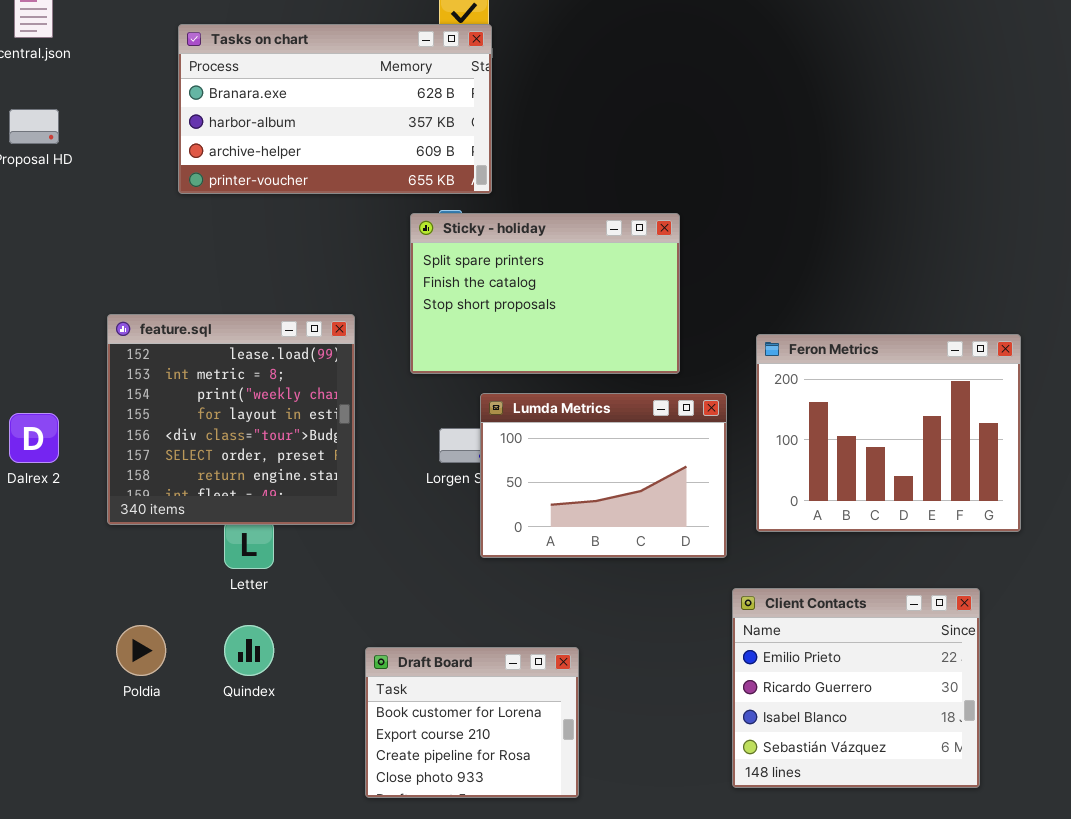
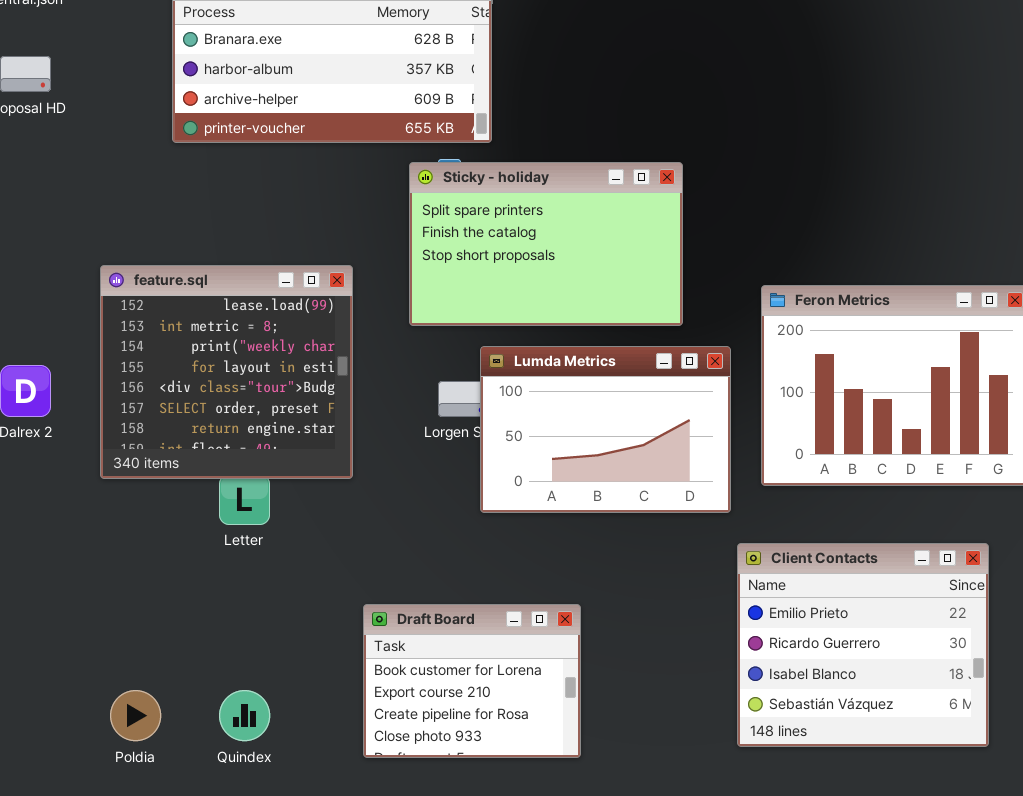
Poldia: [116,625,166,676] -> [110,690,161,741], moved
Quindex: [224,625,274,676] -> [219,690,270,741], moved

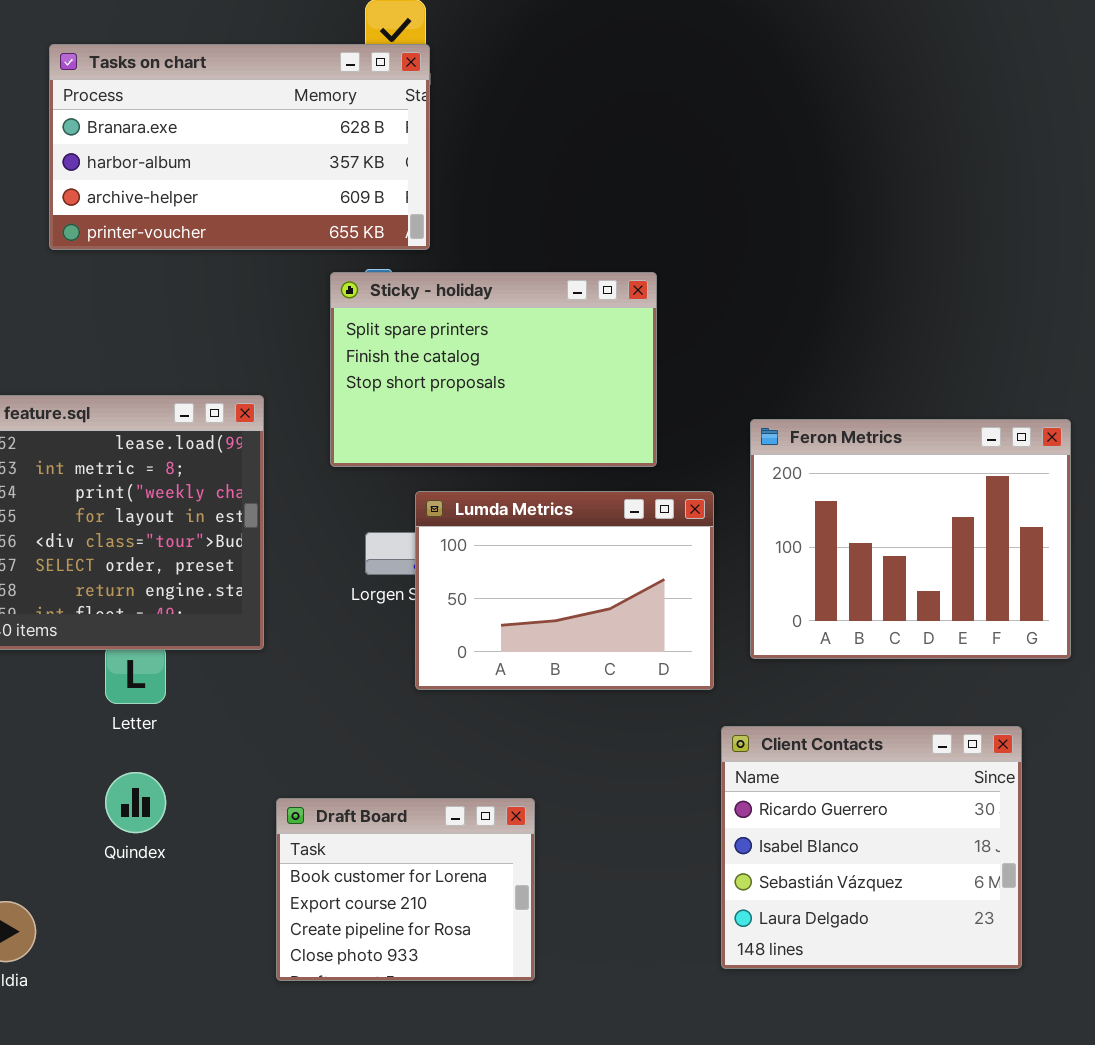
Client Contacts: [737,543,989,747] -> [721,726,1022,969], scrolled down 1 row
Quindex: [219,690,270,741] -> [105,772,166,833], moved

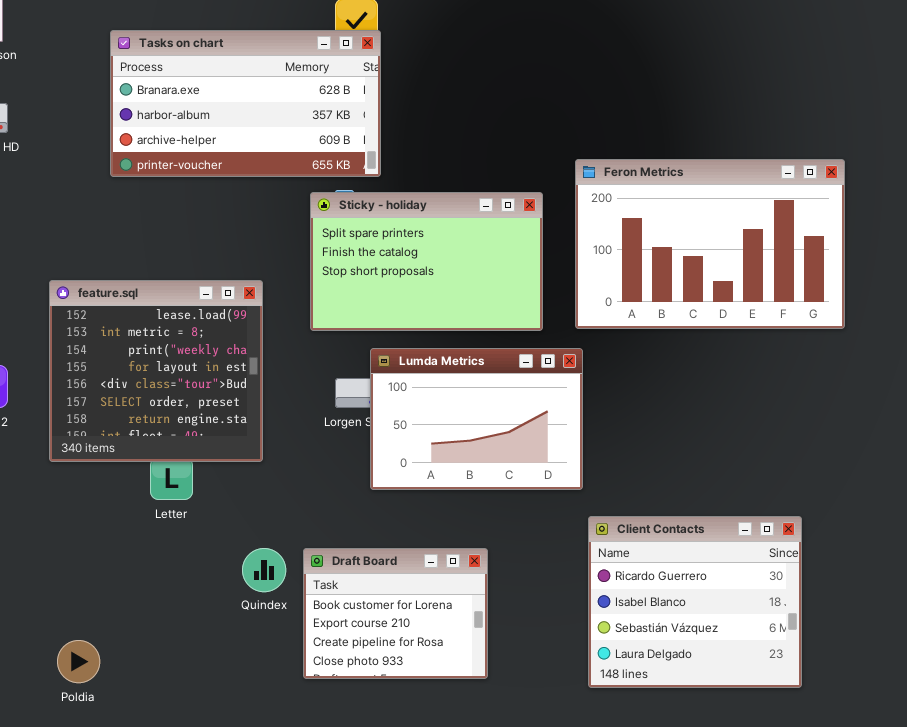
Feron Metrics: [750,419,1071,659] -> [575,159,845,329], moved, resized
Quindex: [105,772,166,833] -> [242,548,286,592], moved
Draft Board: [276,798,535,981] -> [303,548,488,679], moved

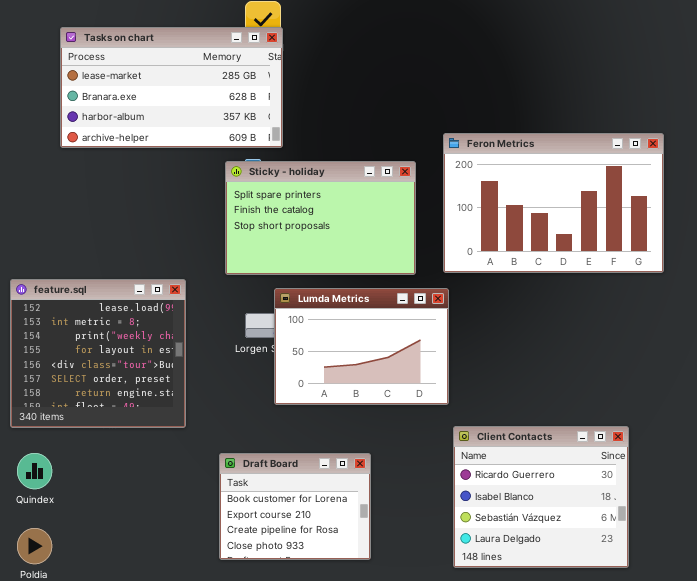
Tasks on chart: [110,30,381,177] -> [60,27,283,148], scrolled up 1 row
feature.sql: [49,280,263,462] -> [10,279,186,428], moved
Quindex: [242,548,286,592] -> [17,453,52,489], moved

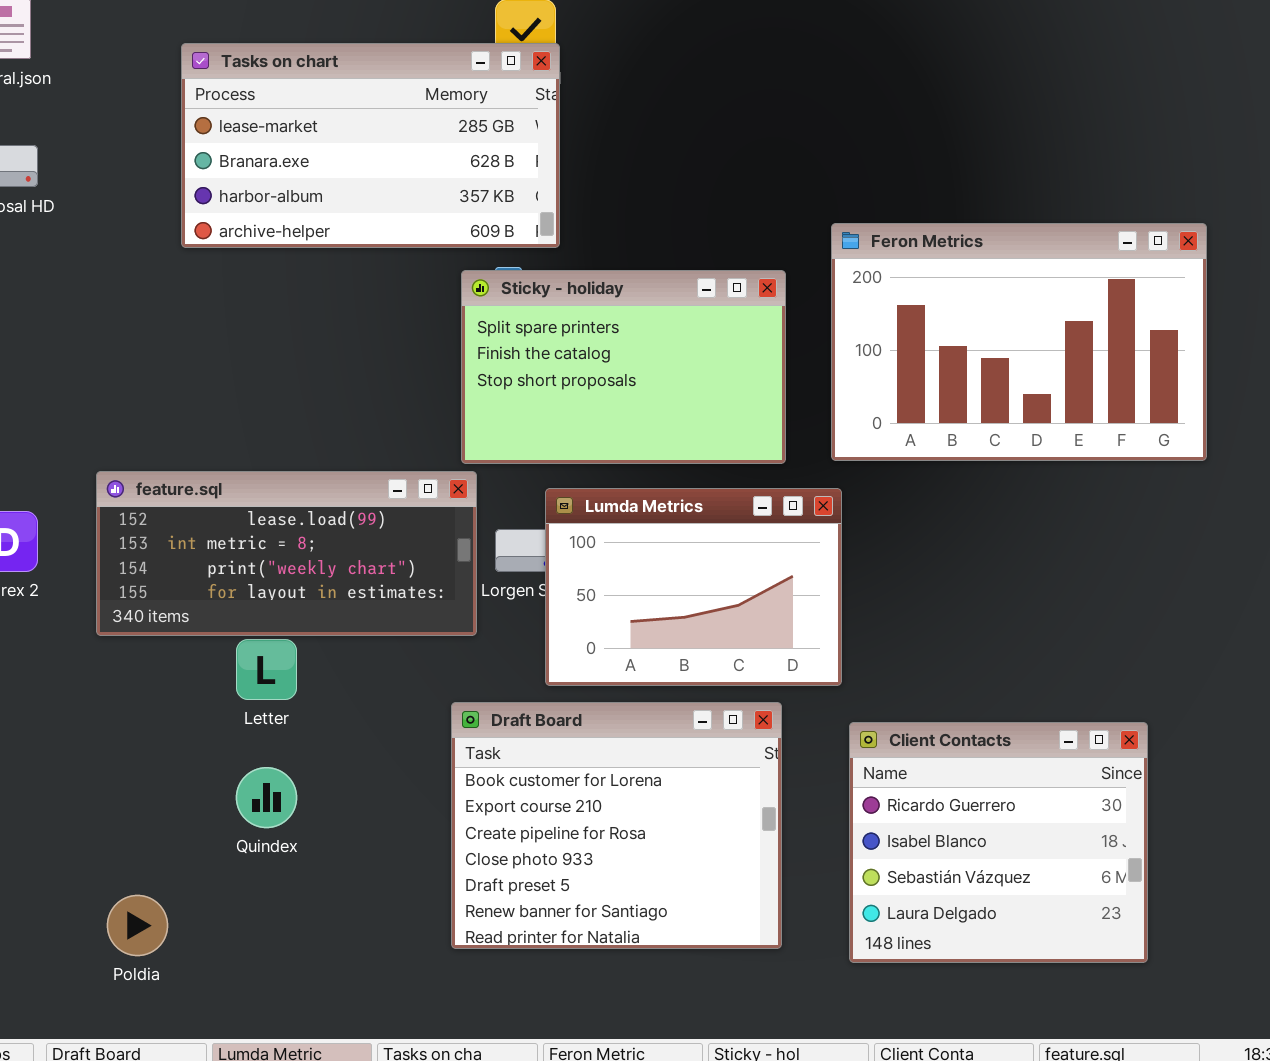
feature.sql: [10,279,186,428] -> [96,471,477,636], resized
Quindex: [17,453,52,489] -> [236,767,297,828], moved
Draft Board: [219,453,371,560] -> [451,702,782,949], resized

